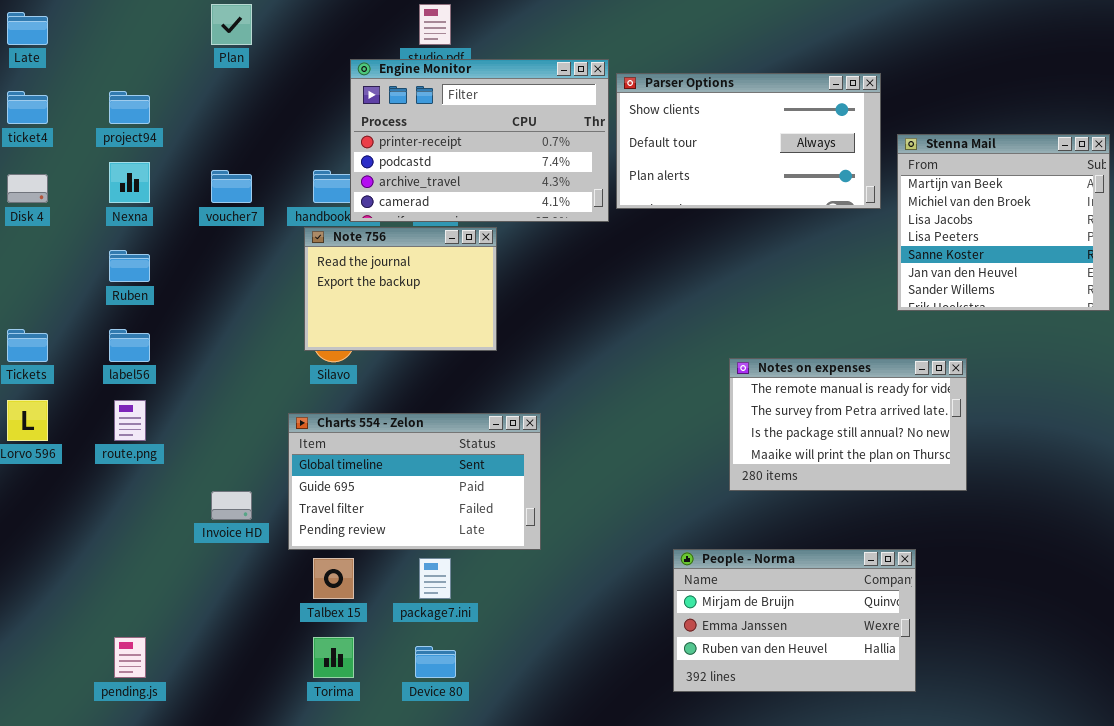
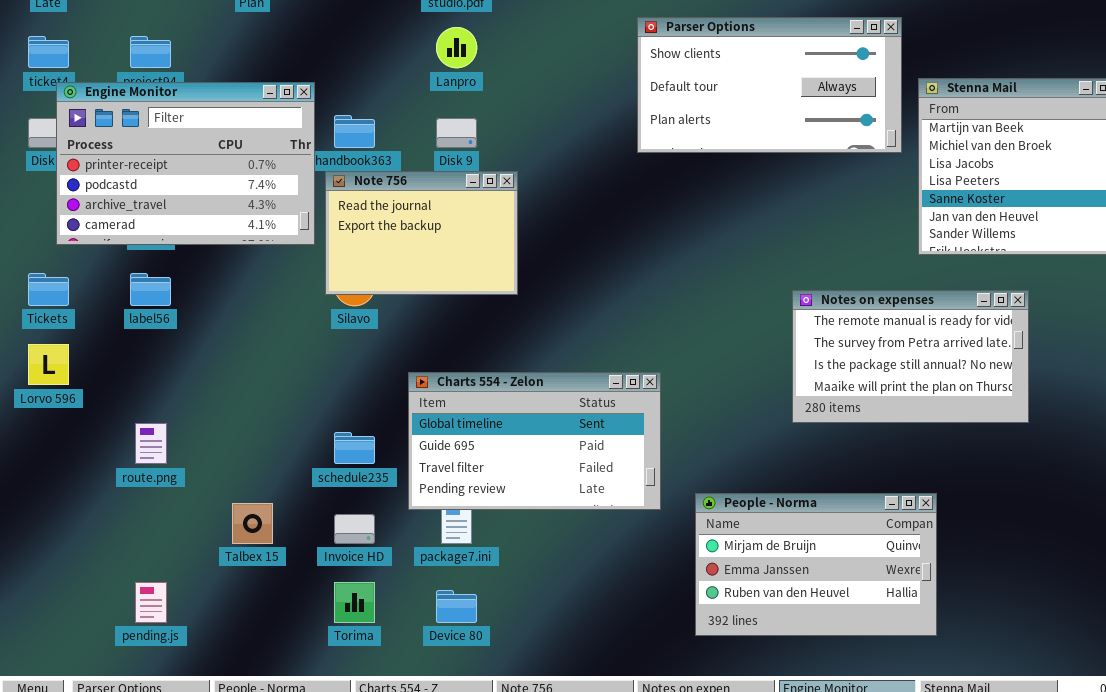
Engine Monitor: [350,59,609,222] -> [56,82,315,245], moved
Notes on expenses: [729,358,967,491] -> [792,290,1029,423], moved
route.png: [114,400,146,441] -> [135,423,167,464], moved
Charts 554 - Zelon: [288,413,541,550] -> [408,372,661,510], moved
Invoice HD: [211,491,252,520] -> [334,514,375,544], moved
Talbex 15: [313,558,354,599] -> [232,503,273,544], moved

